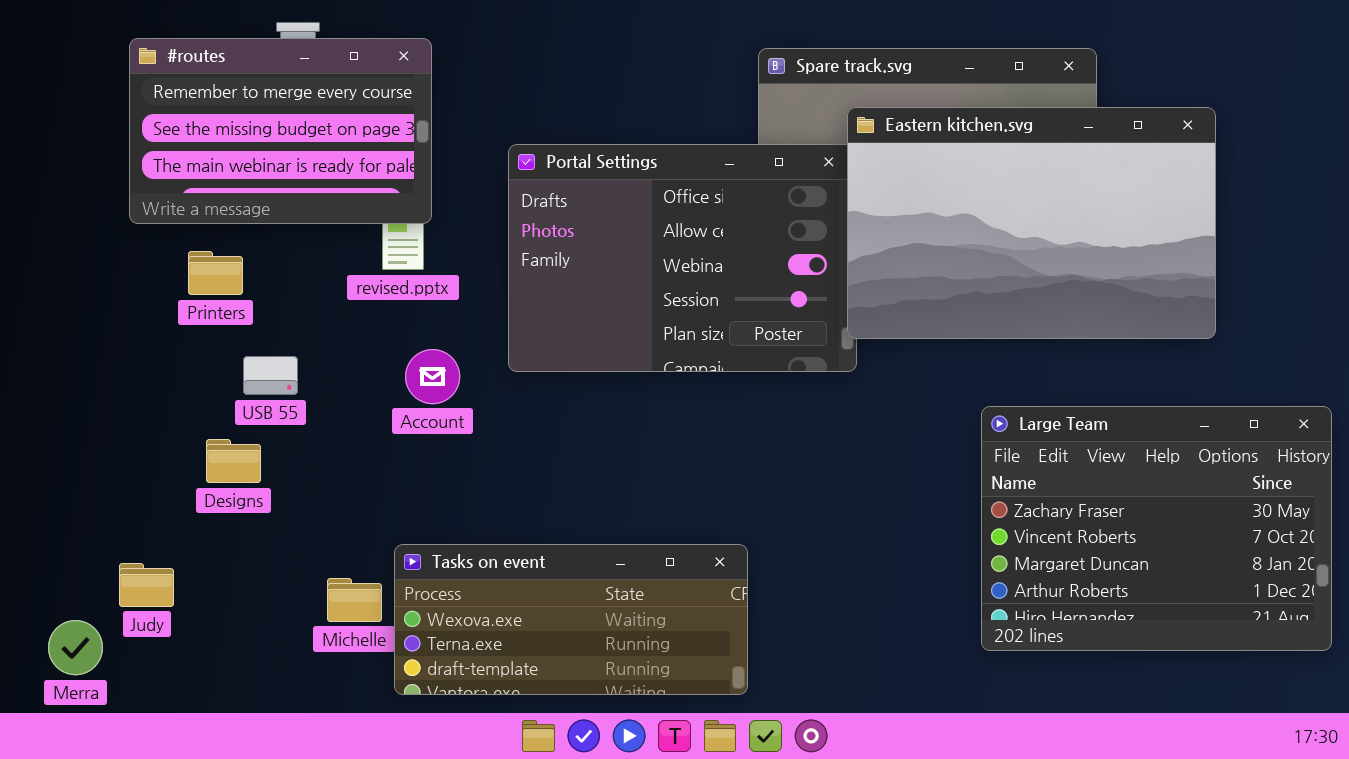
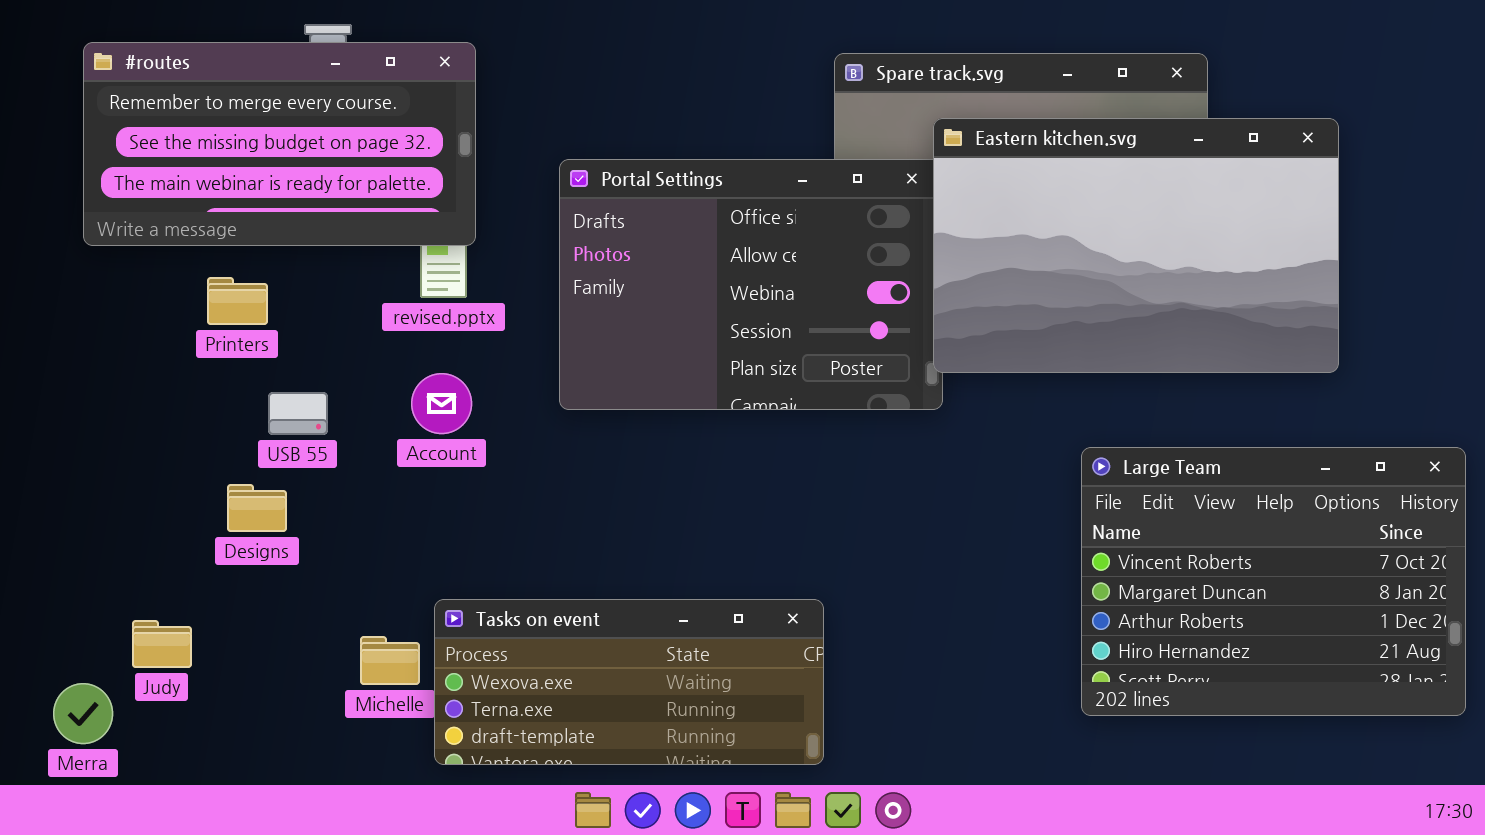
#routes: [129,38,432,224] -> [83,42,476,246], resized
Account: [405,349,460,404] -> [411,373,472,434], moved
Large Team: [981,406,1332,651] -> [1081,447,1466,716], scrolled down 1 row

